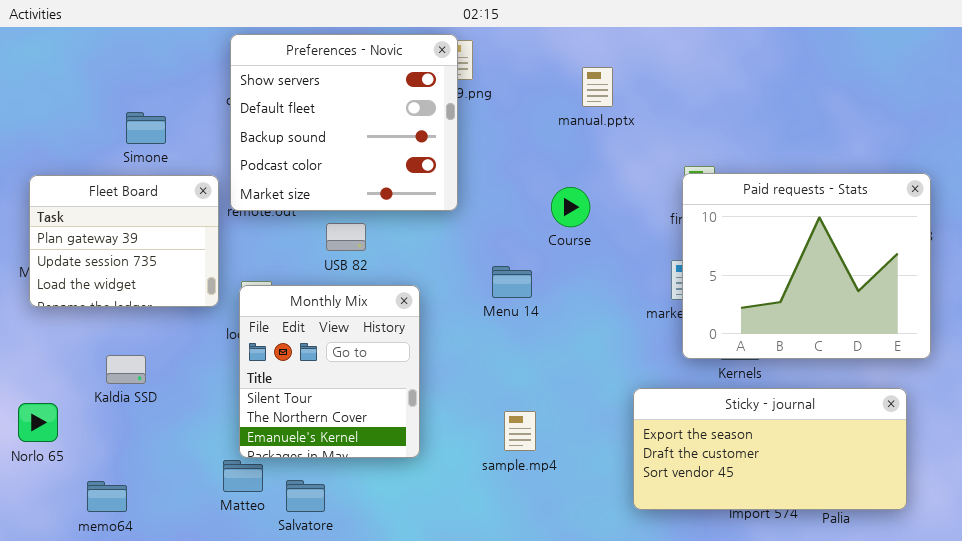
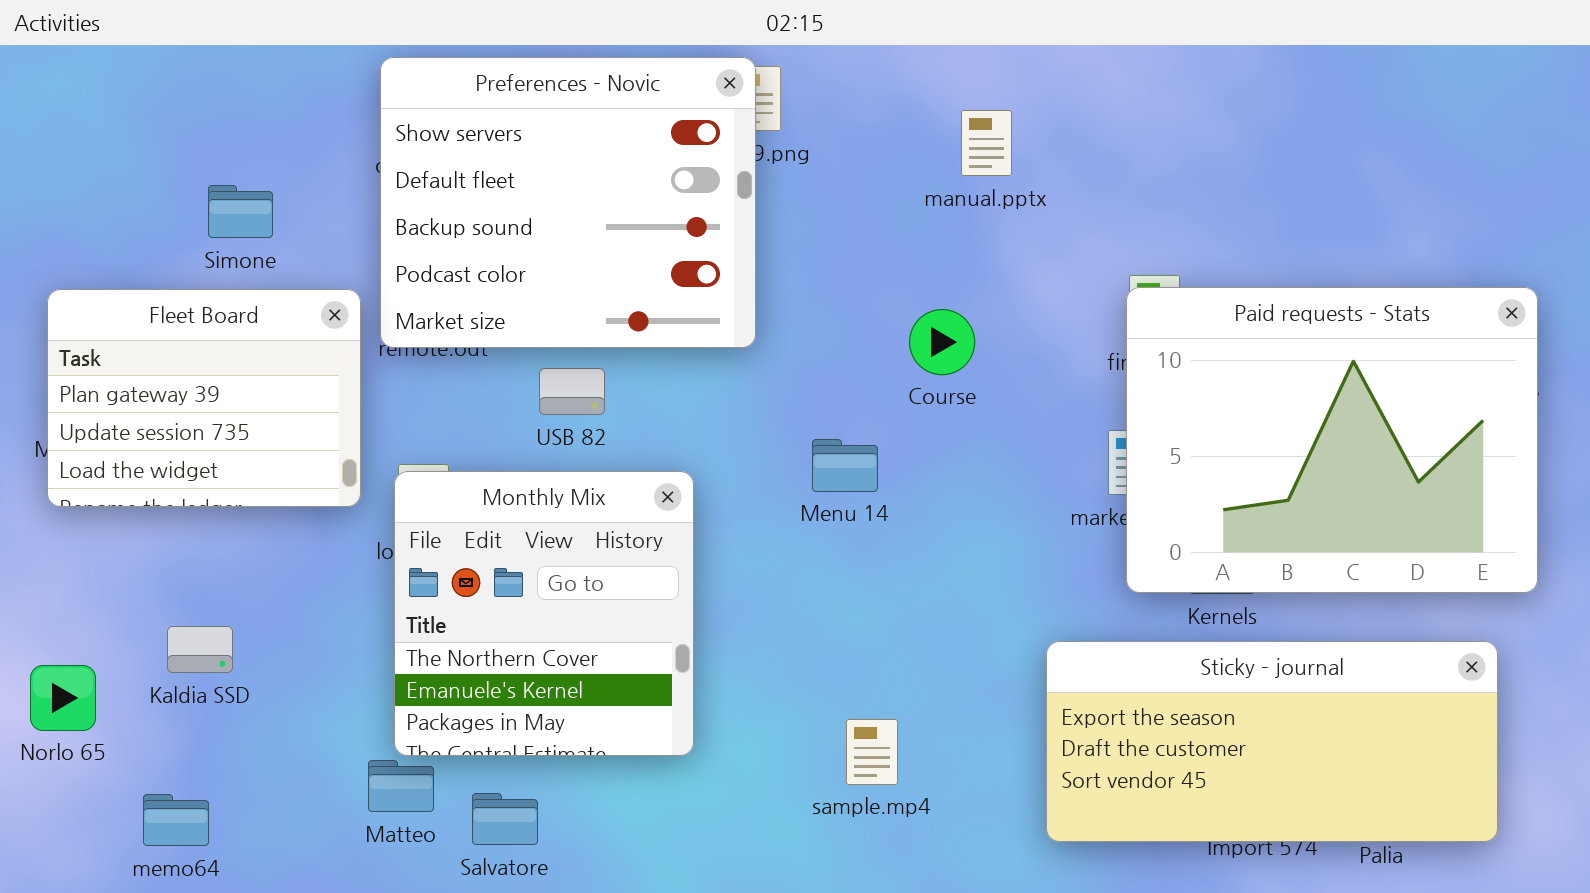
Monthly Mix: [239,285,420,458] -> [394,471,694,756], scrolled down 1 row
Kaldia SSD: [106,355,146,384] -> [167,626,233,673], moved
sample.mp4: [504,411,536,451] -> [846,719,898,785], moved

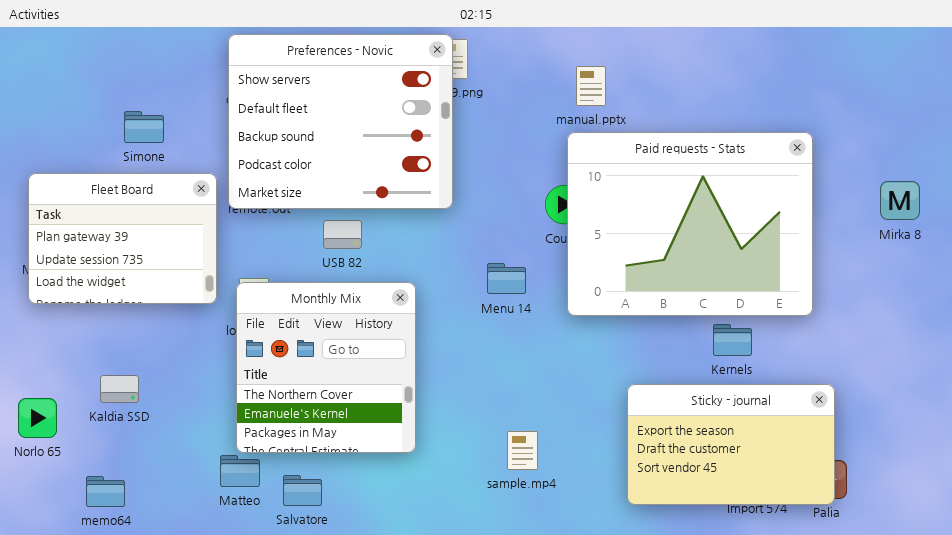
Paid requests - Stats: [1126,287,1538,593] -> [567,132,813,316], moved
Sticky - journal: [1046,641,1498,842] -> [627,384,835,505], resized

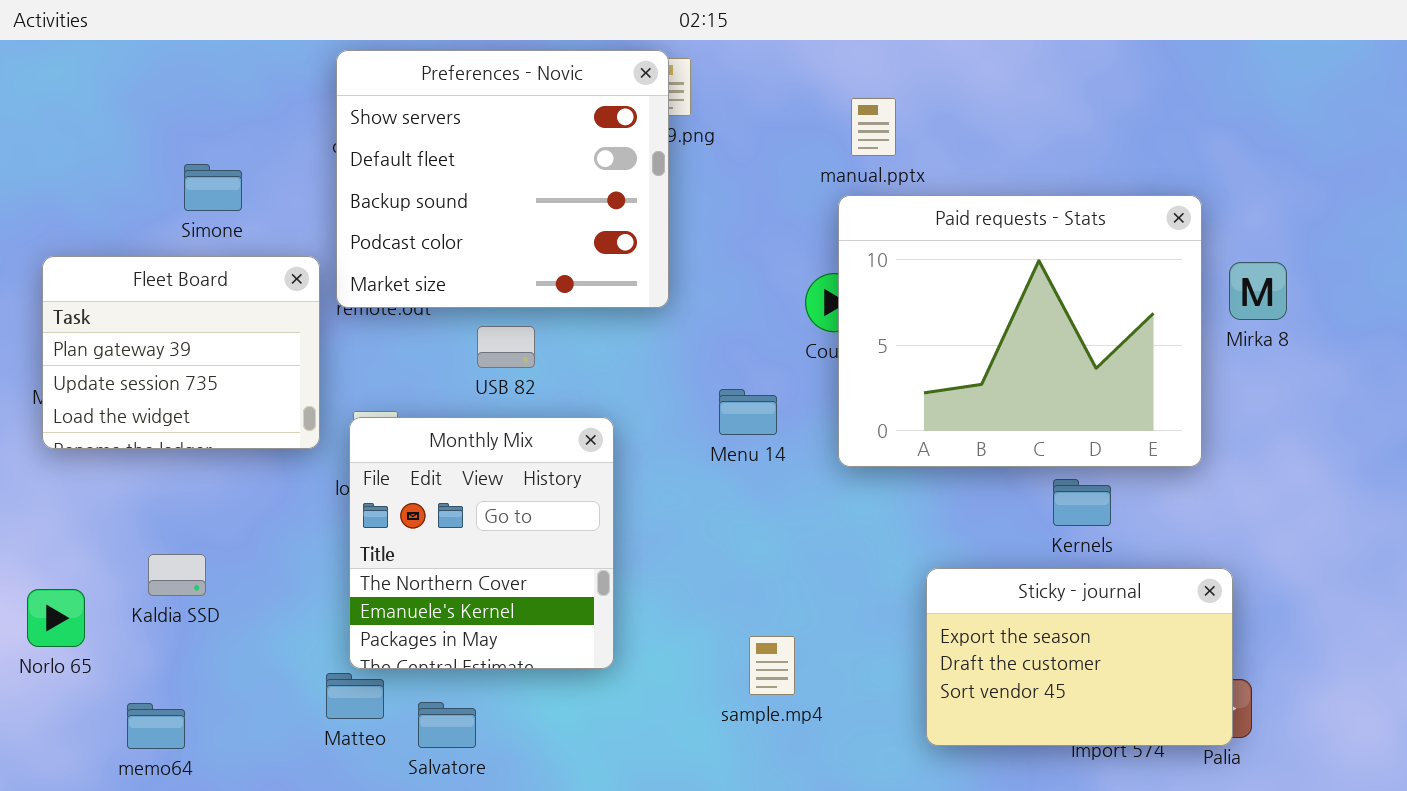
Mirka 8: [880,181,920,220] -> [1229,262,1287,320], moved

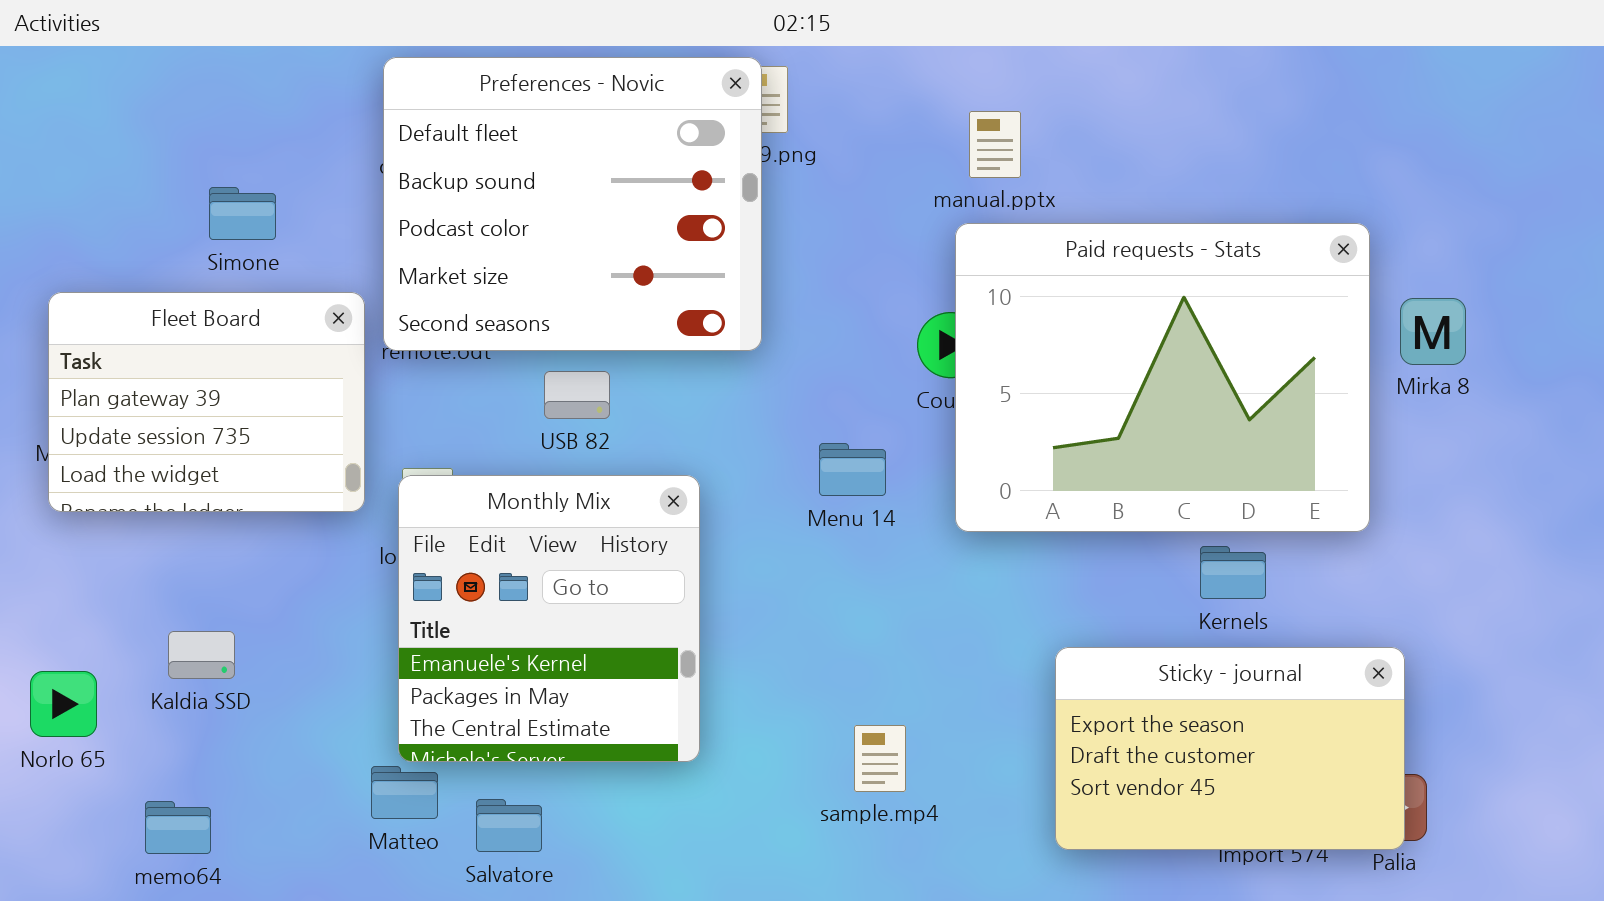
Preferences - Novic: [336,50,669,308] -> [383,57,762,351], scrolled down 1 row
Monthly Mix: [349,417,614,669] -> [398,475,700,762], scrolled down 1 row

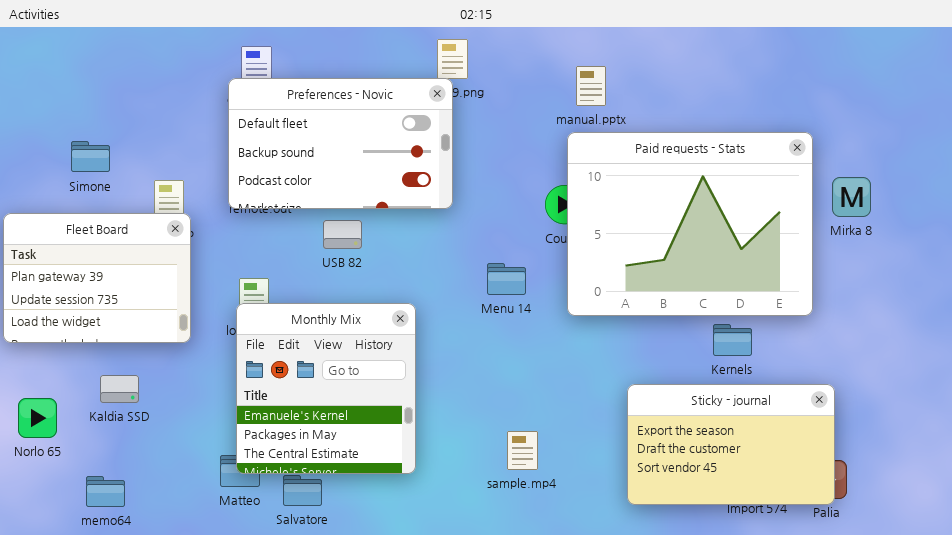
Preferences - Novic: [383,57,762,351] -> [228,78,453,209], resized
Simone: [209,187,276,240] -> [71,141,110,172], moved
Fleet Board: [48,292,365,512] -> [3,213,191,343], moved
Monthly Mix: [398,475,700,762] -> [236,303,416,474], moved

